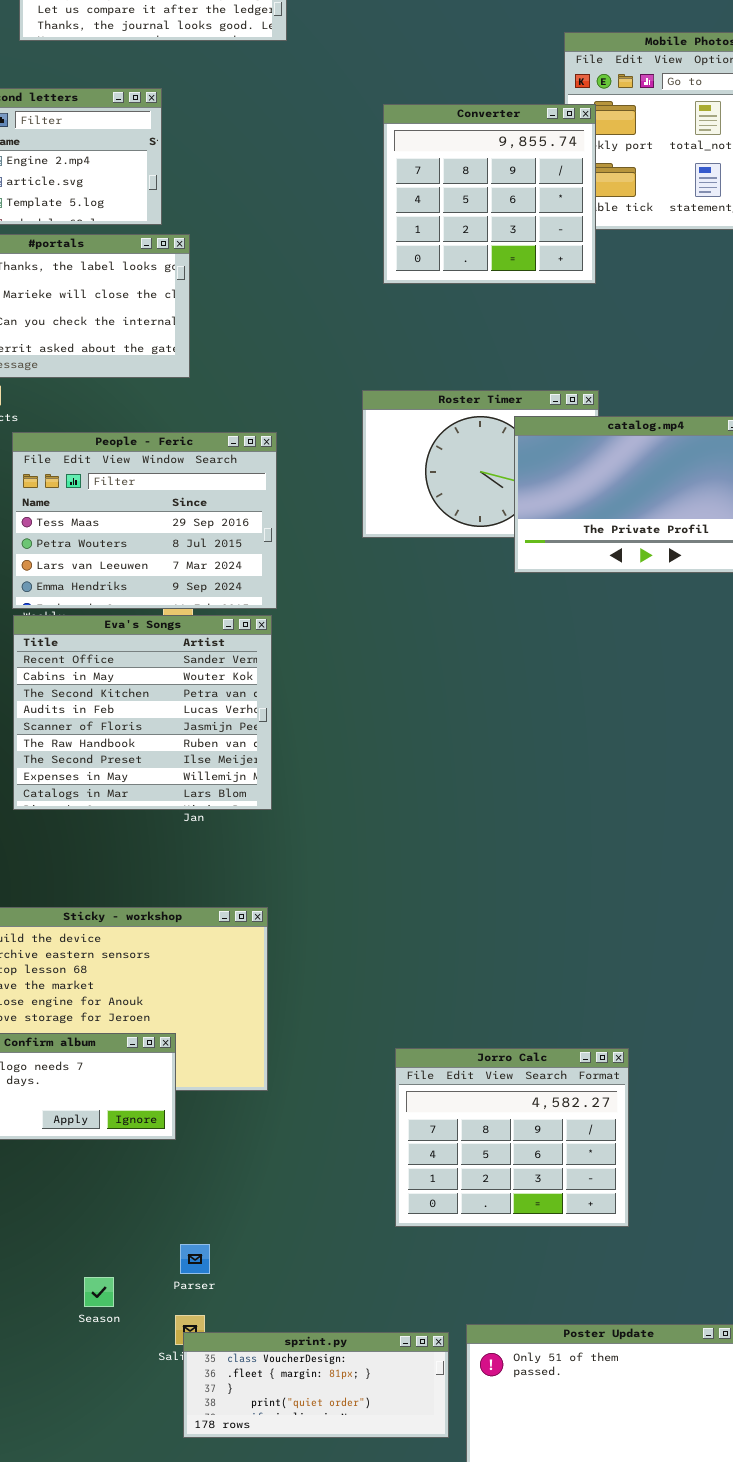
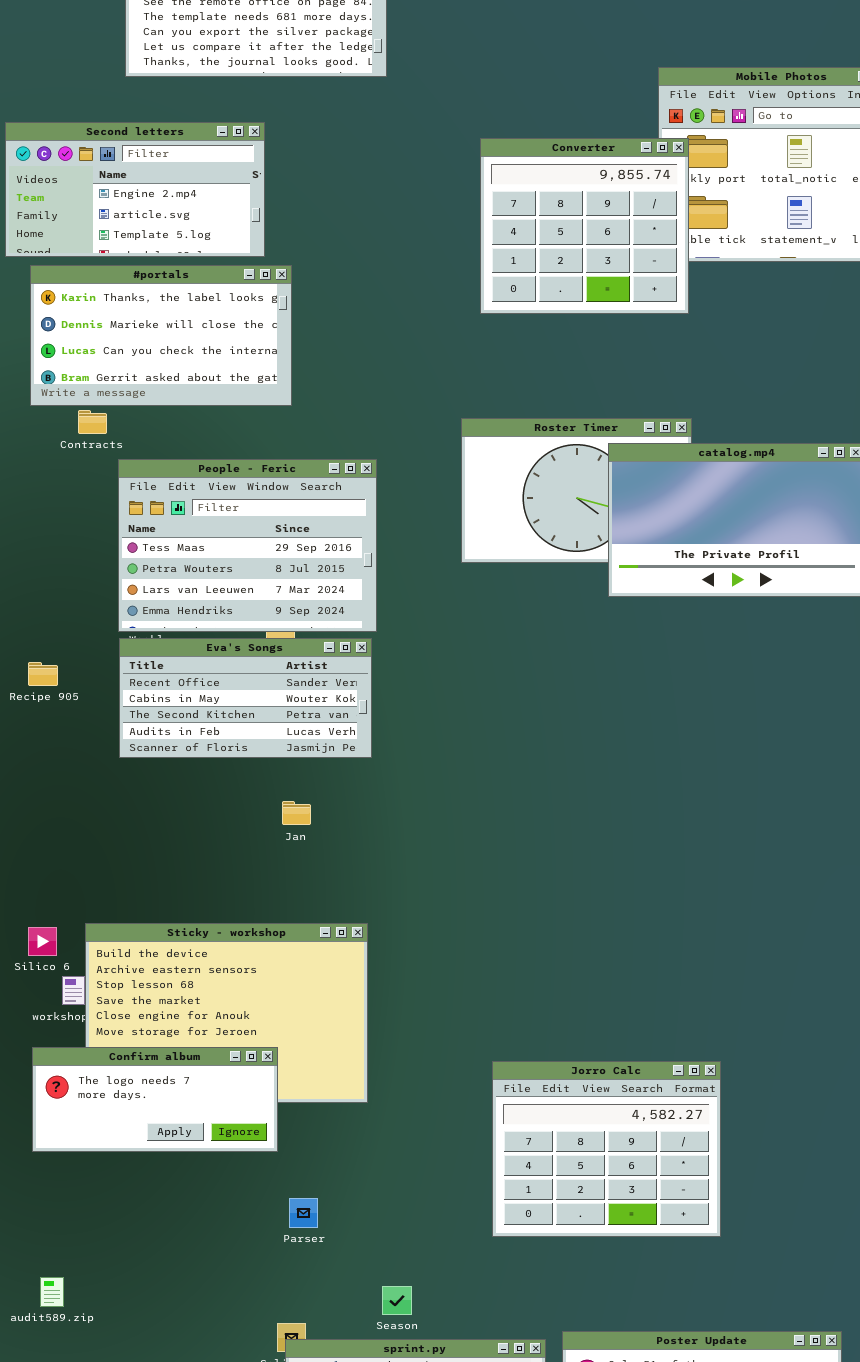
Eva's Songs: [13,615,272,810] -> [119,638,372,758], resized
Parser: [180,1244,210,1274] -> [289,1198,318,1228], moved
Season: [84,1277,114,1307] -> [382,1286,412,1315], moved

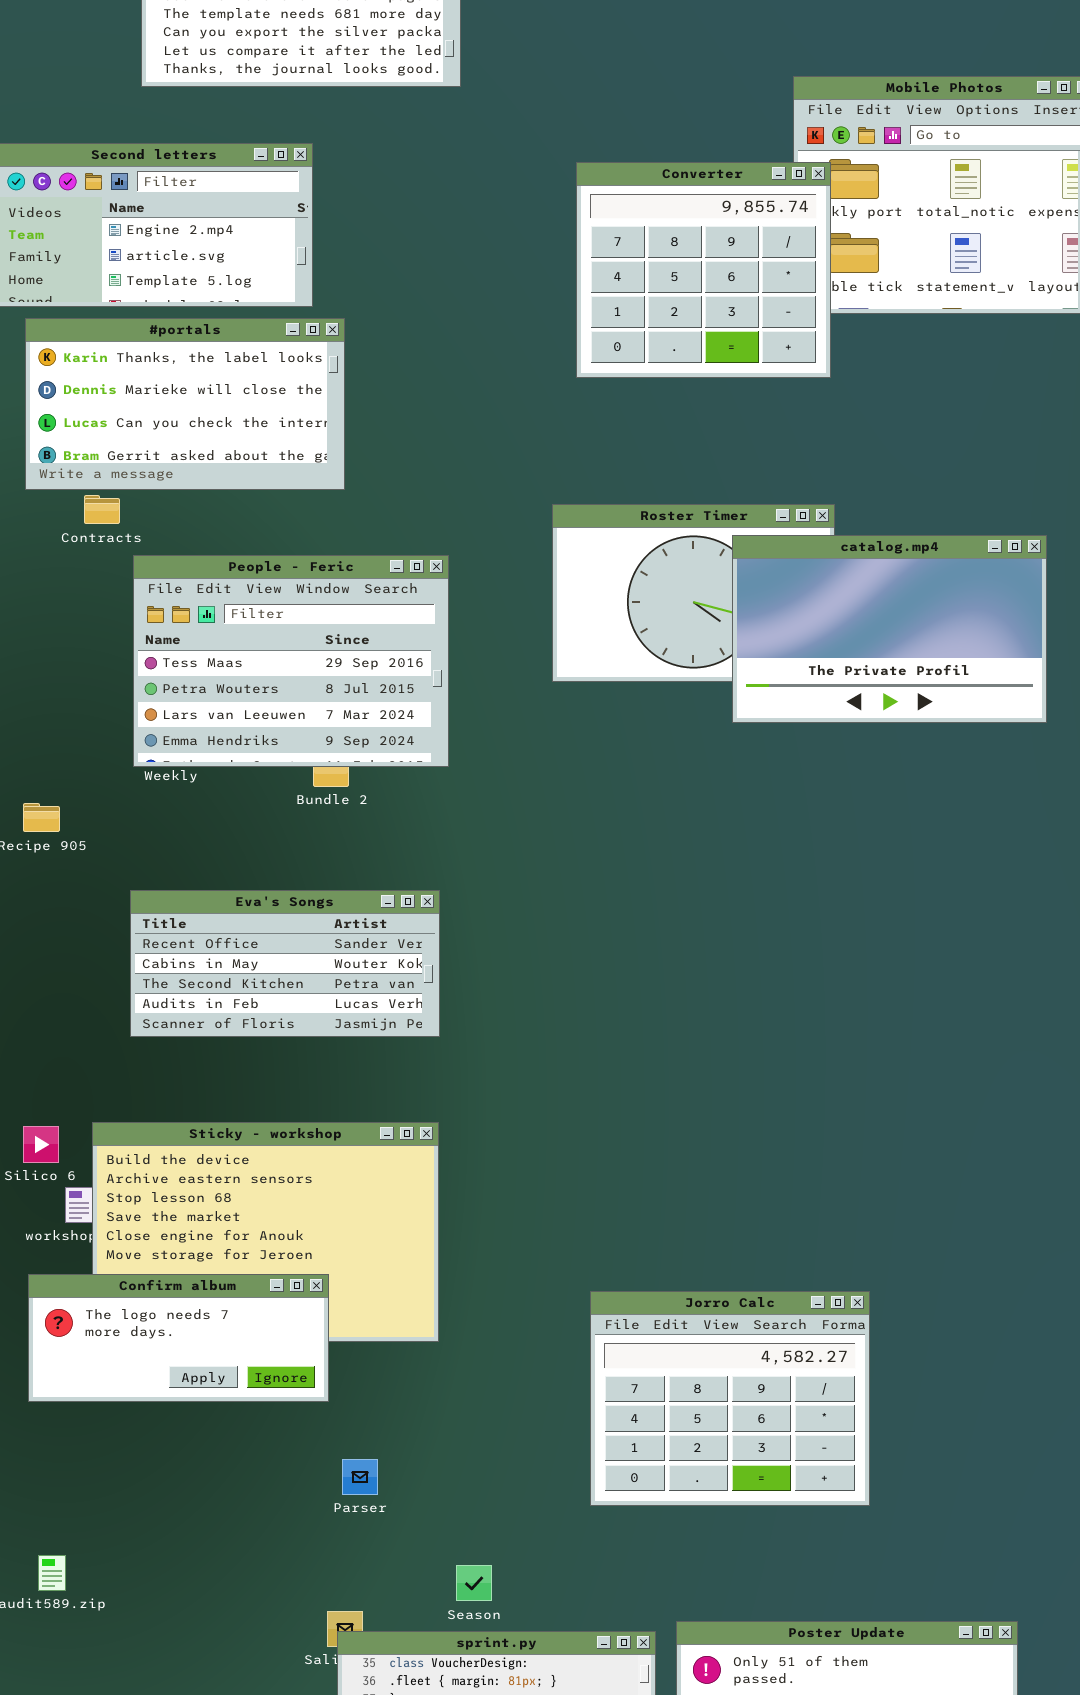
Eva's Songs: [119,638,372,758] -> [130,890,440,1037], moved

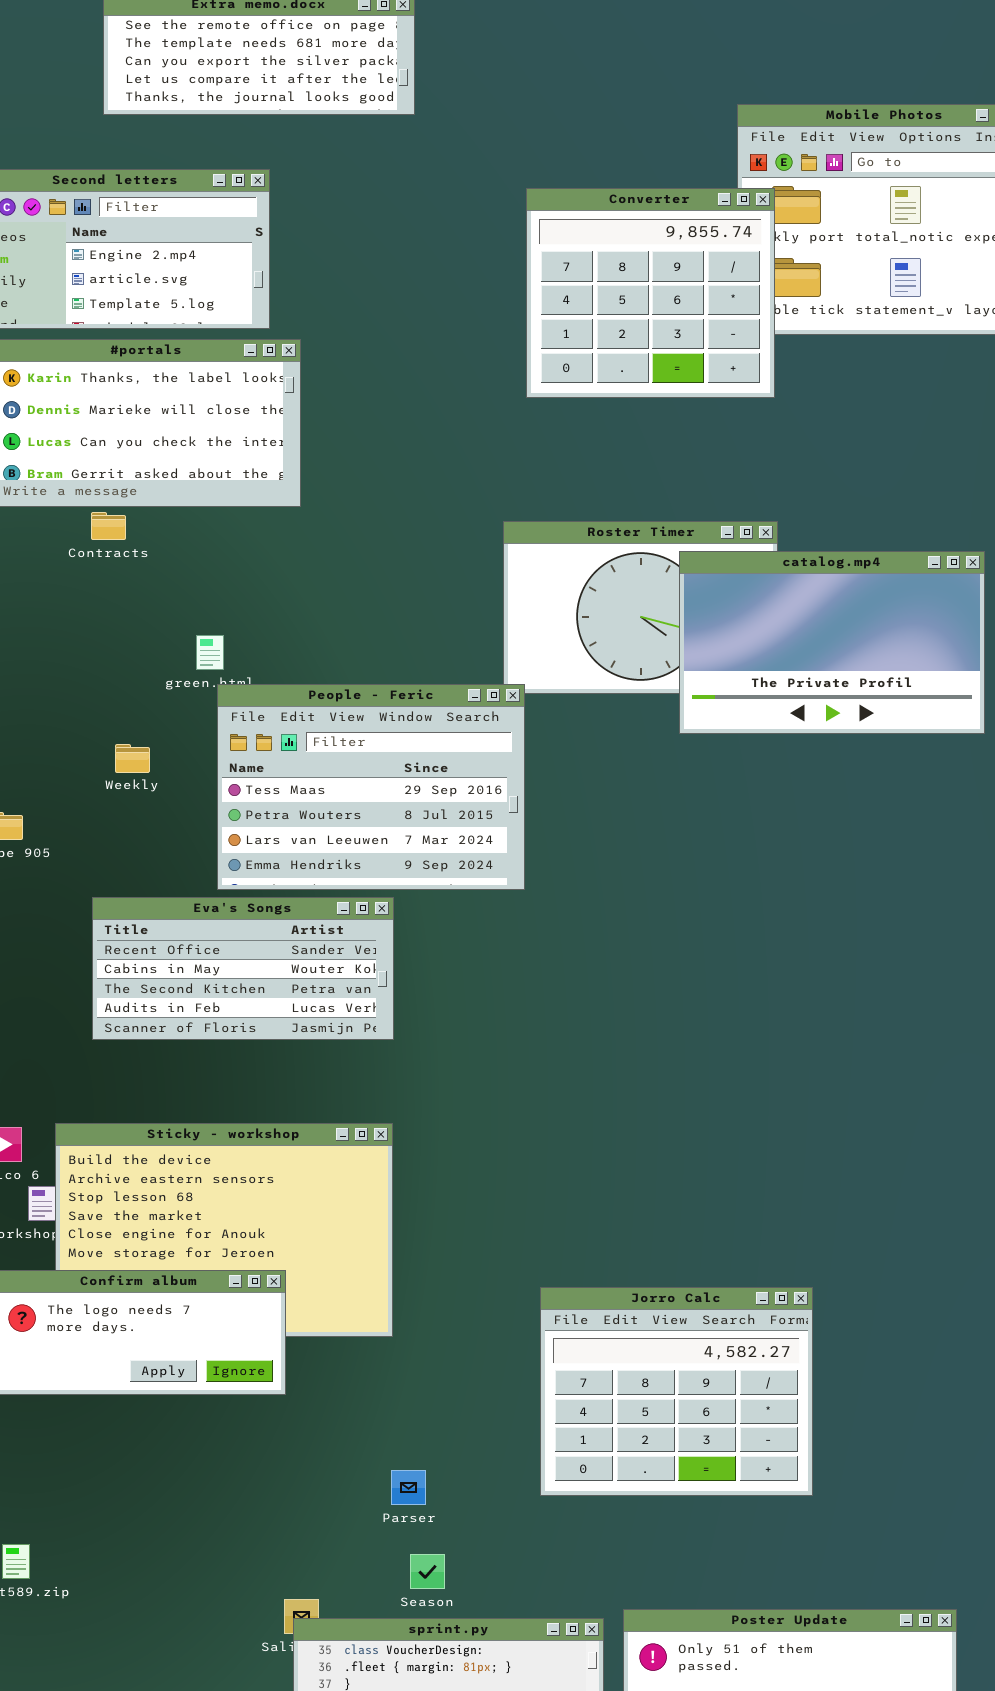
Contracts: [84,495,120,524] -> [91,512,126,540], moved
People - Feric: [133,555,449,767] -> [217,684,525,890], moved
Parser: [342,1459,378,1495] -> [391,1470,426,1505], moved

